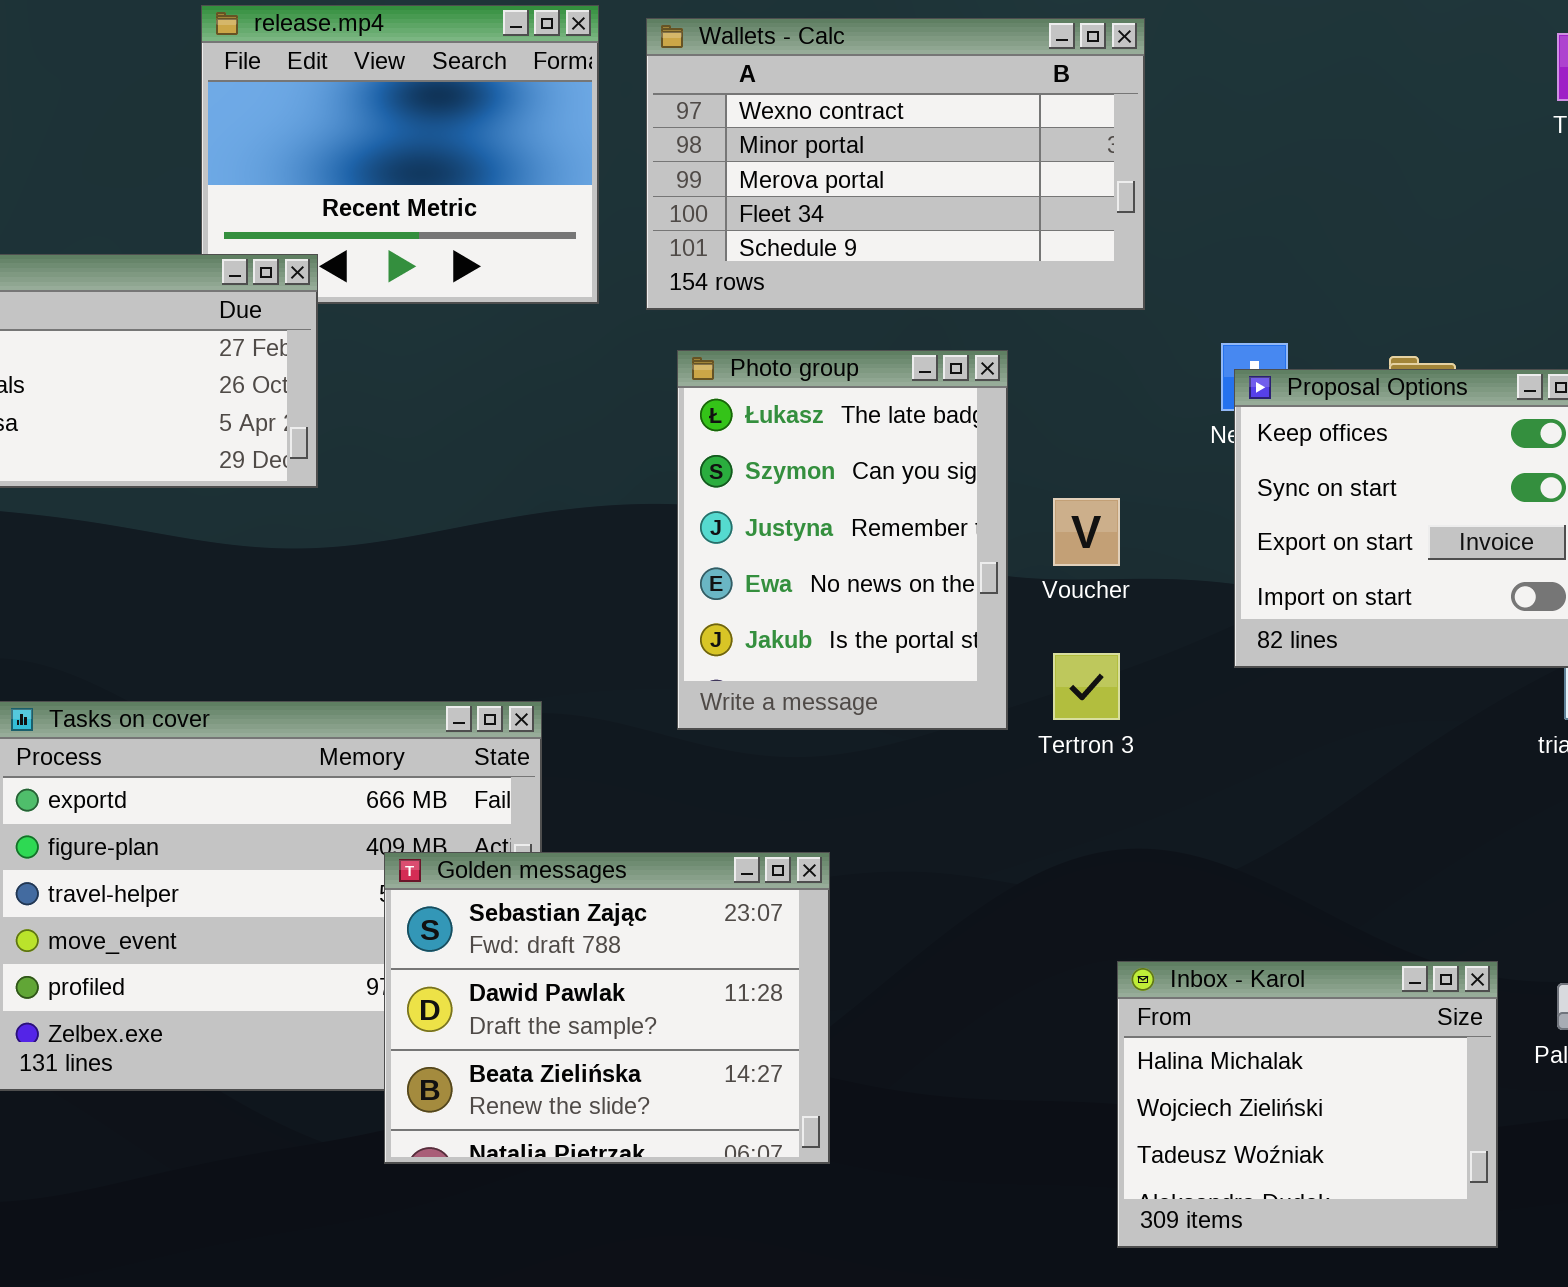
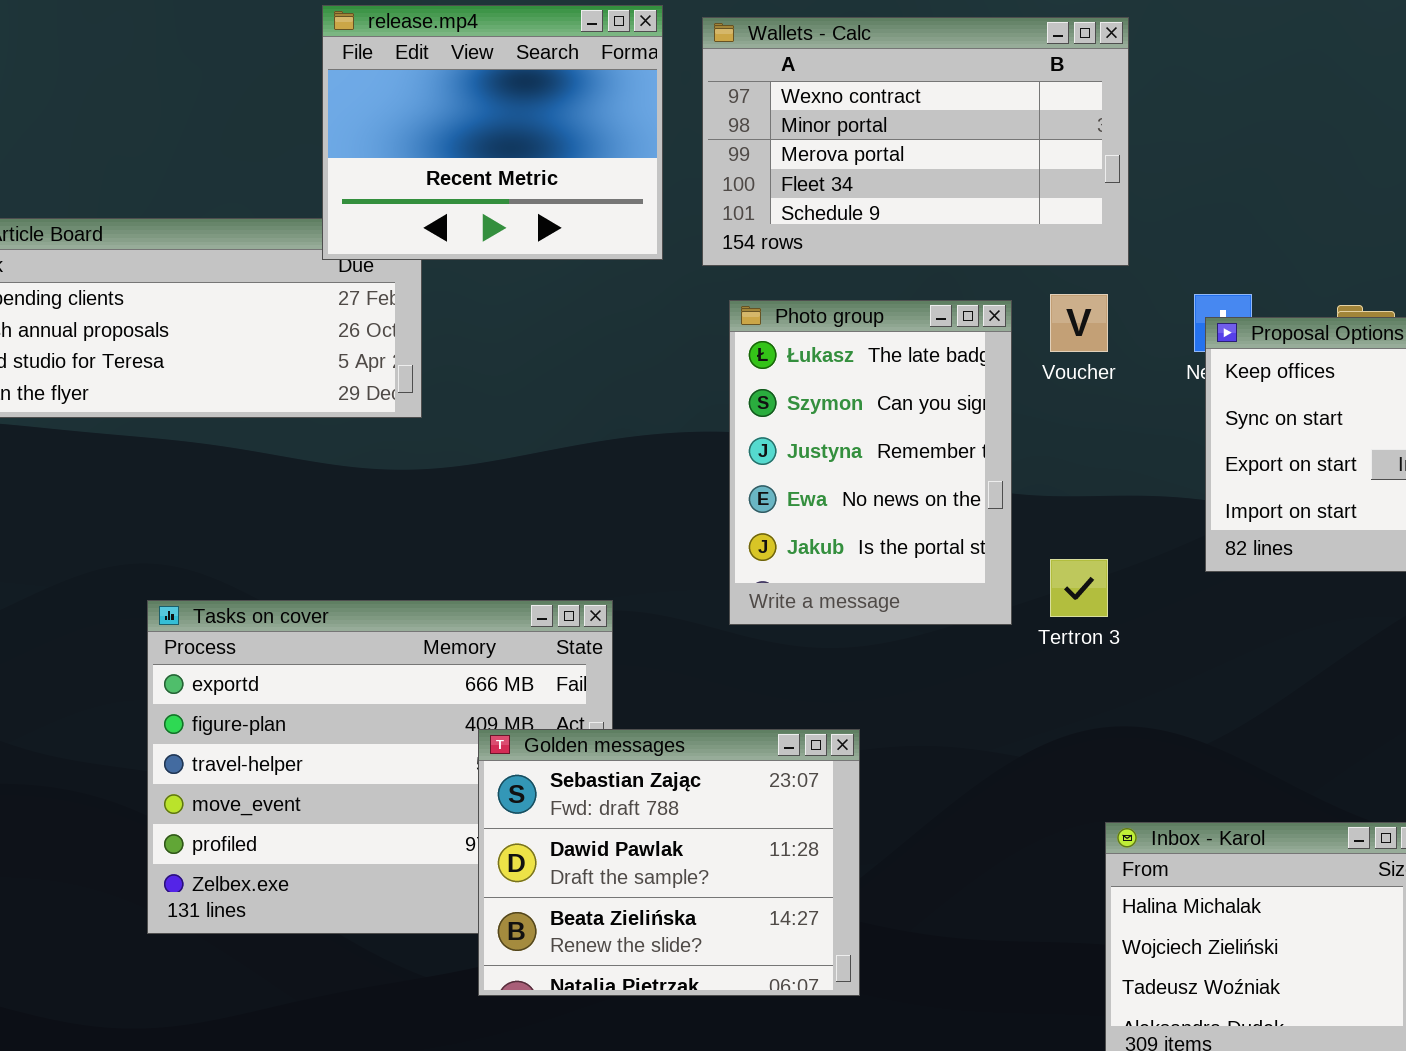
release.mp4: [201,5,599,304] -> [322,5,663,260], raised
Voucher: [1053,498,1120,566] -> [1050,294,1108,352], moved

